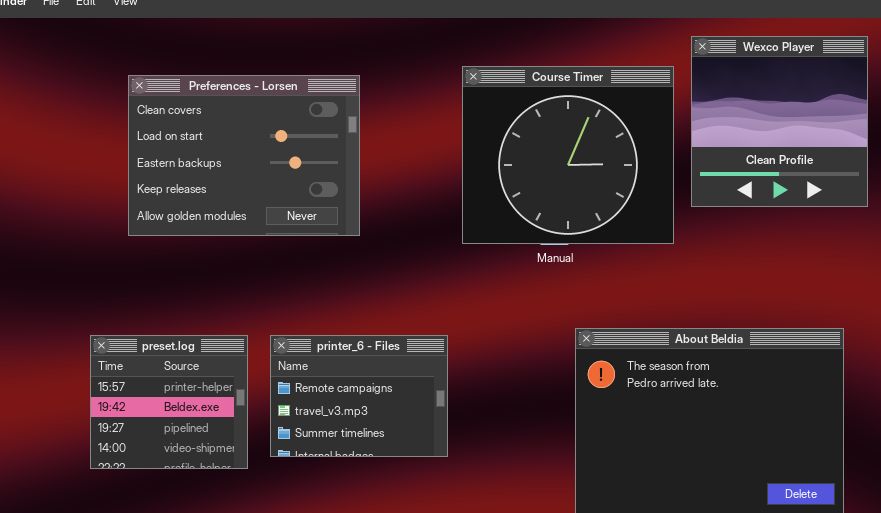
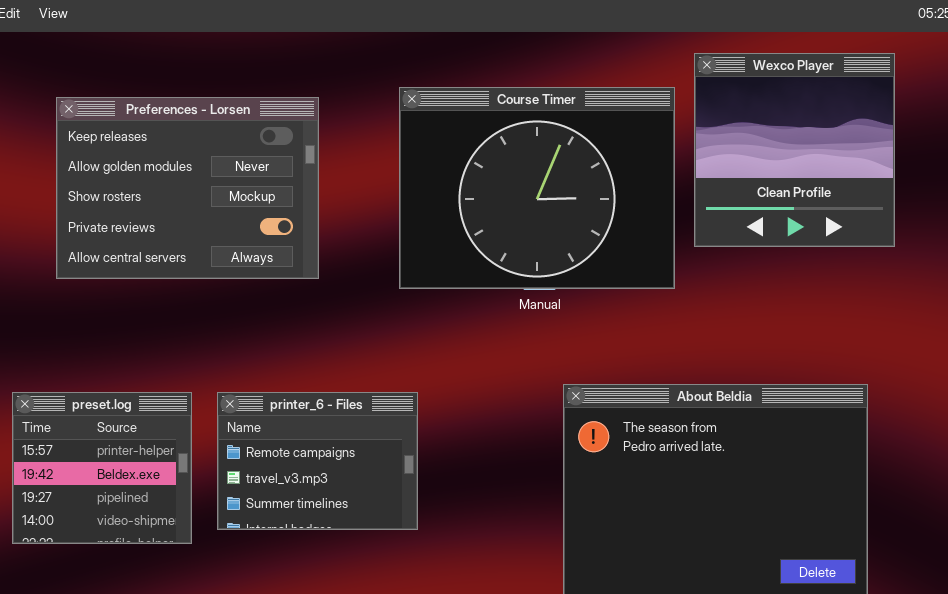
Course Timer: [462,66,674,244] -> [399,87,675,289], resized
Preferences - Lorsen: [128,75,360,236] -> [56,97,319,279], scrolled down 3 rows

